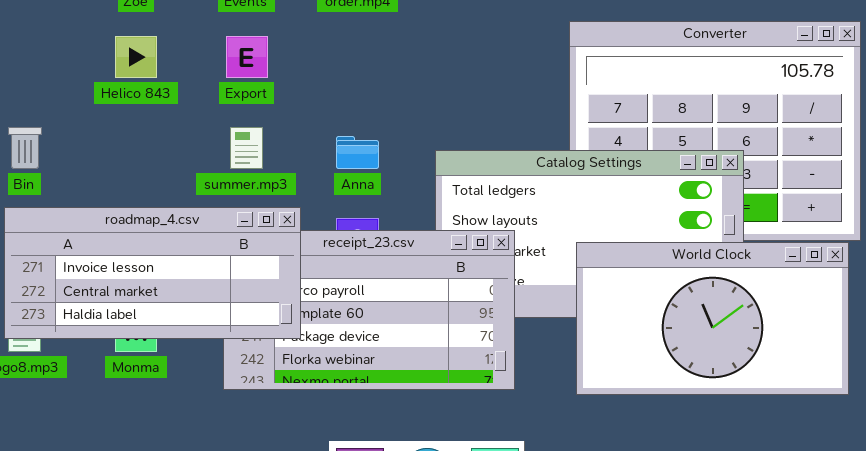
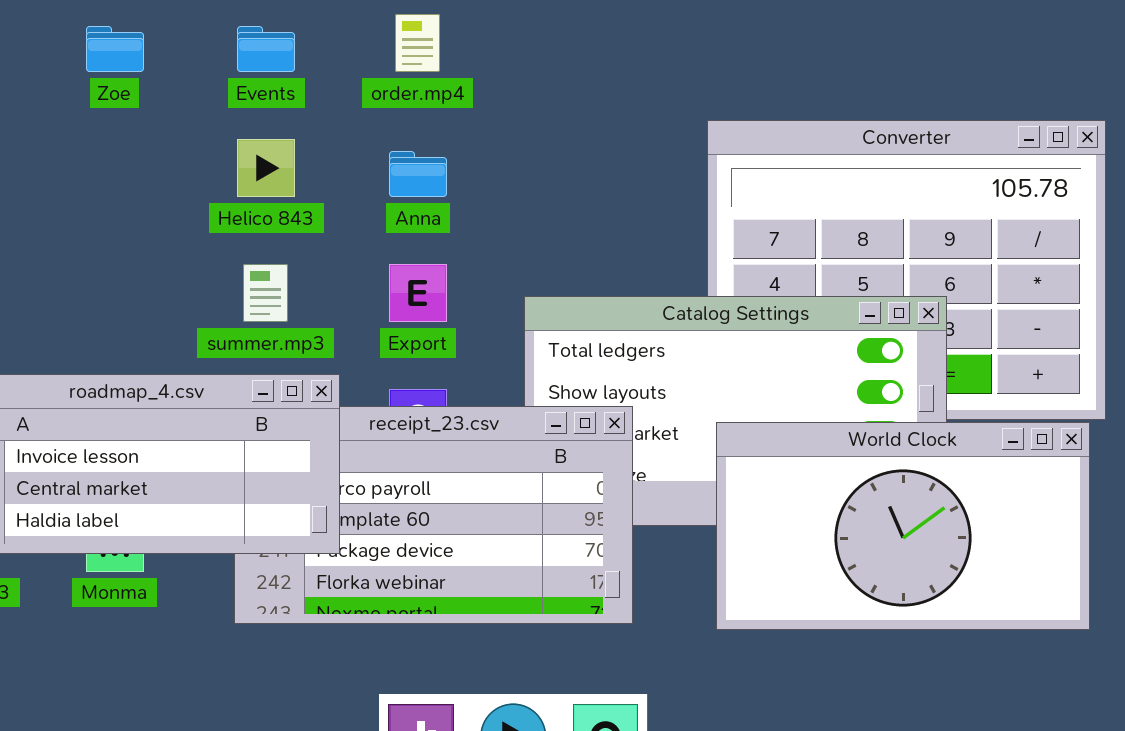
Helico 843: [115,36,157,78] -> [237,139,295,197], moved
Export: [226,36,268,78] -> [389,264,447,322], moved
Anna: [336,136,379,169] -> [389,151,447,197], moved

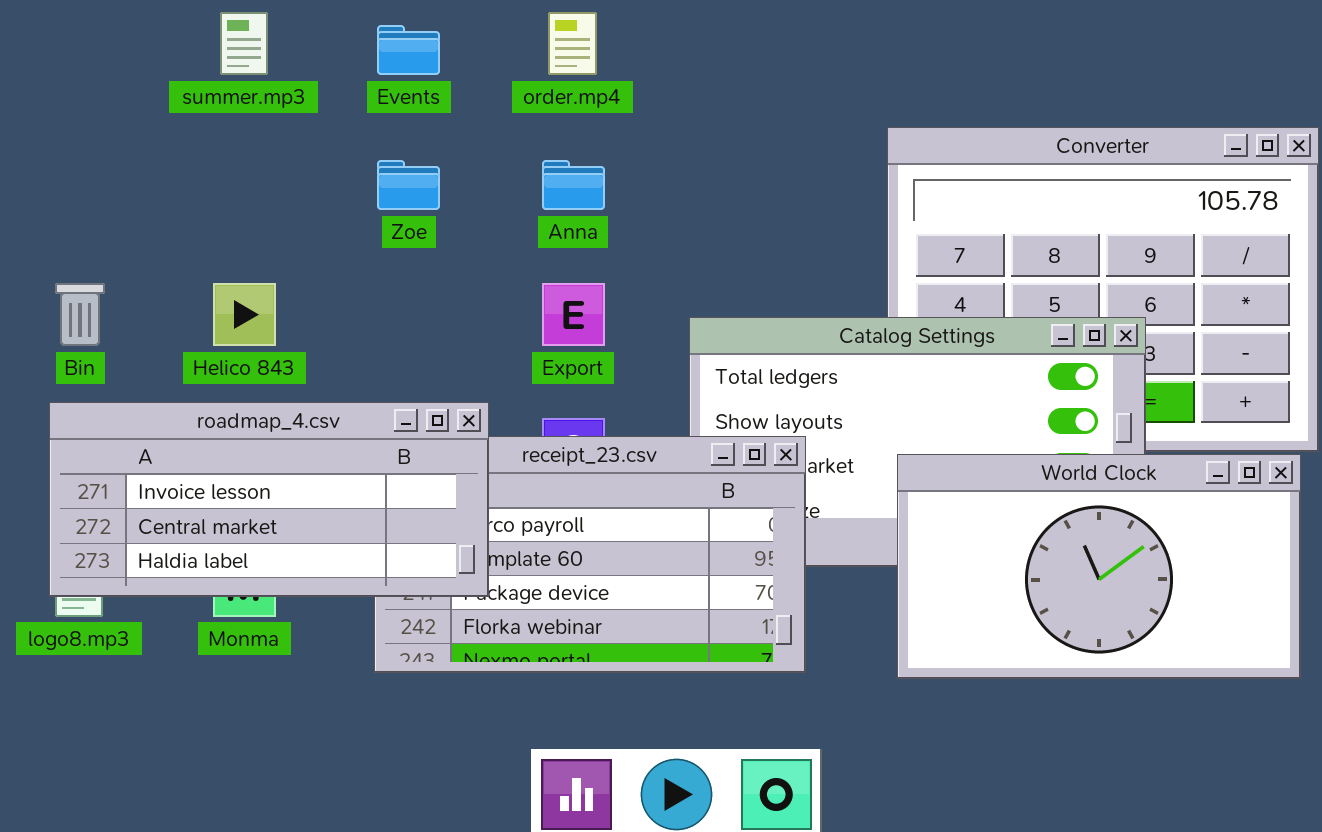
Zoe: [86,26,144,72] -> [377,160,440,210], moved
Helico 843: [237,139,295,197] -> [213,283,276,346], moved
summer.mp3: [243,264,288,322] -> [220,12,268,75], moved

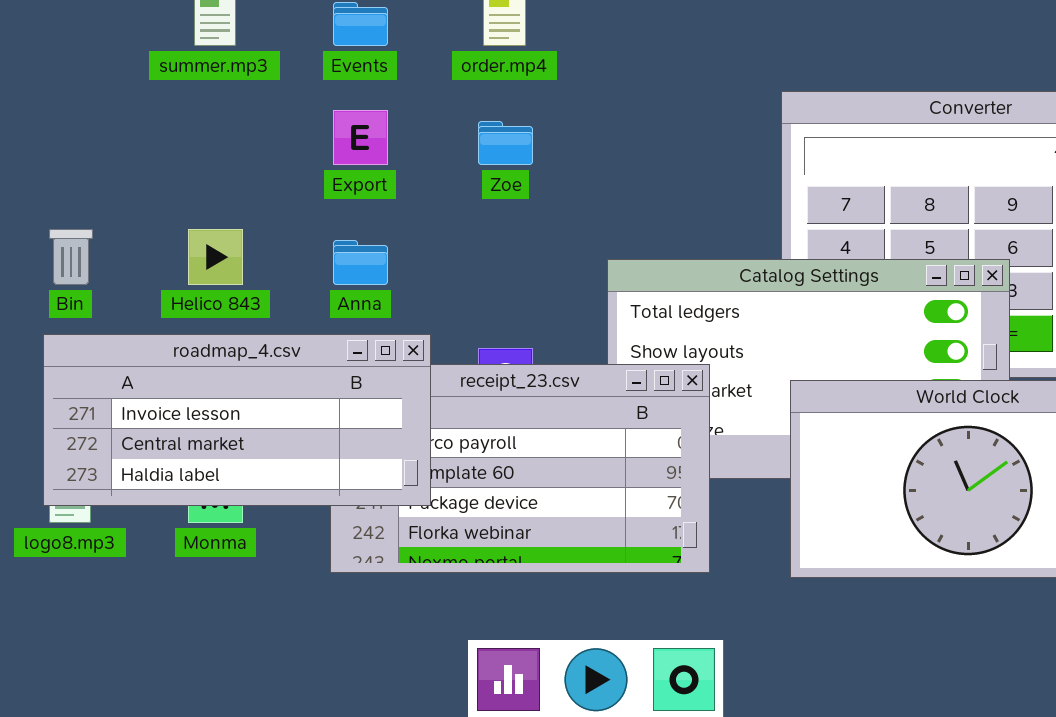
Zoe: [377,160,440,210] -> [478,121,533,165], moved
Anna: [542,160,605,210] -> [333,240,388,285], moved
Export: [542,283,605,346] -> [333,110,388,165], moved

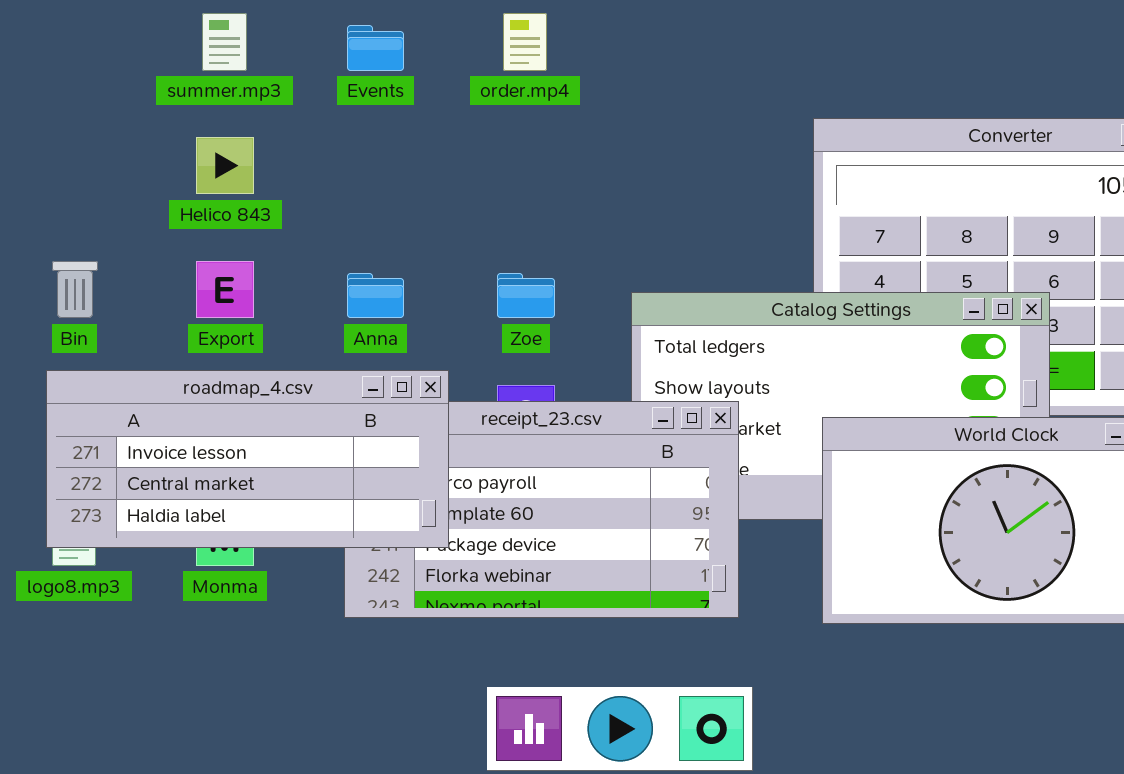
Export: [333,110,388,165] -> [196,261,254,318], moved
Zoe: [478,121,533,165] -> [497,273,555,318], moved
Helico 843: [188,229,243,285] -> [196,137,254,194], moved

